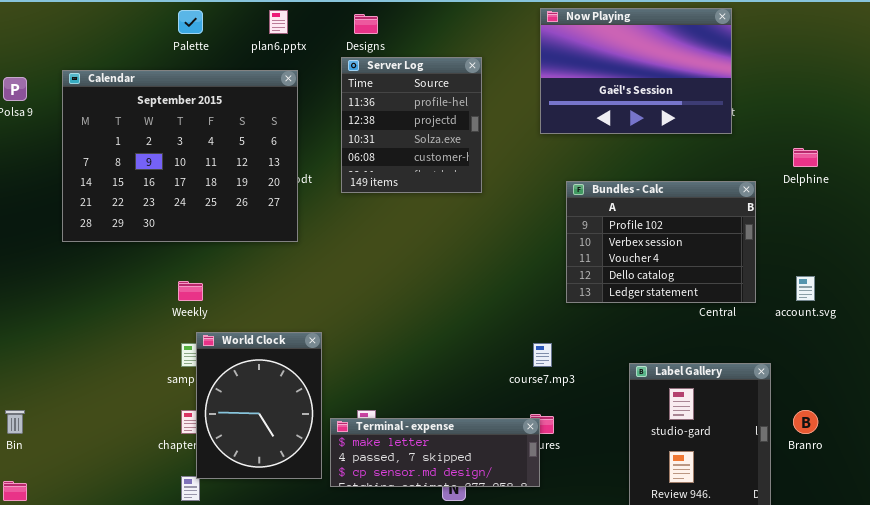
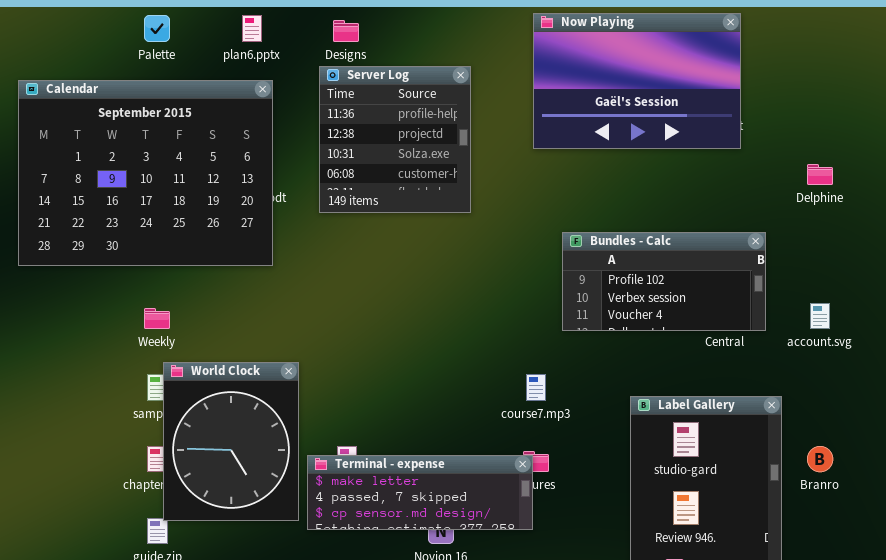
Bundles - Calc: [566,181,756,303] -> [562,232,766,331], resized

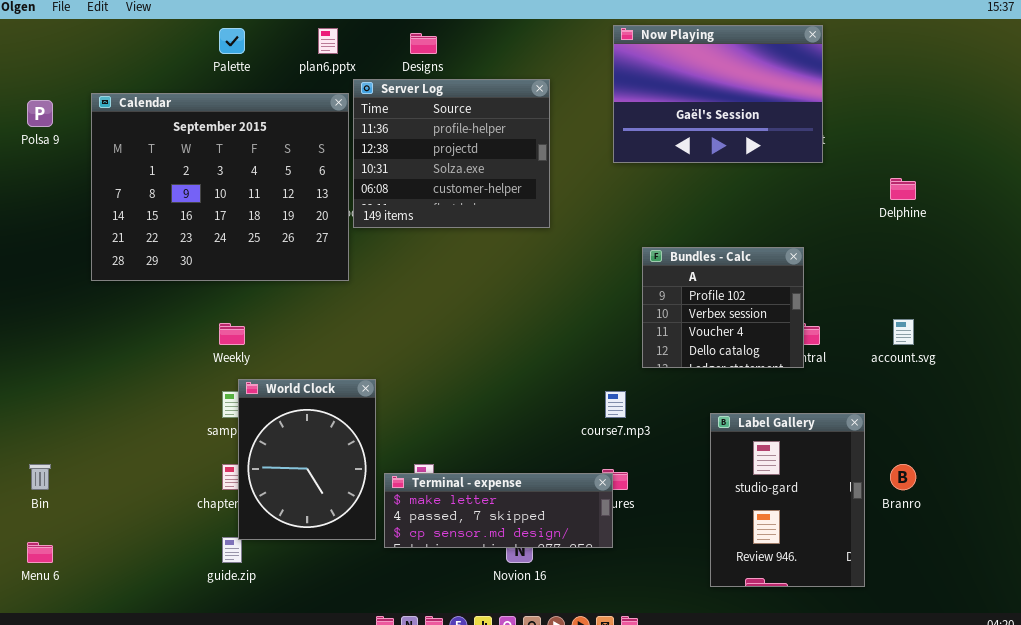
Server Log: [319,66,471,213] -> [353,79,550,228], resized
Bundles - Calc: [562,232,766,331] -> [642,247,804,368], resized

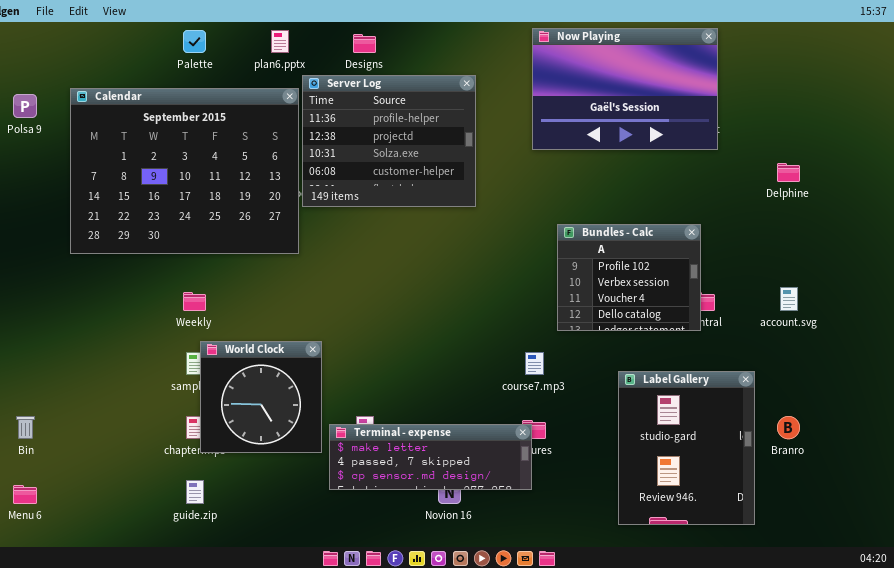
World Clock: [238,379,376,540] -> [200,341,322,453], resized

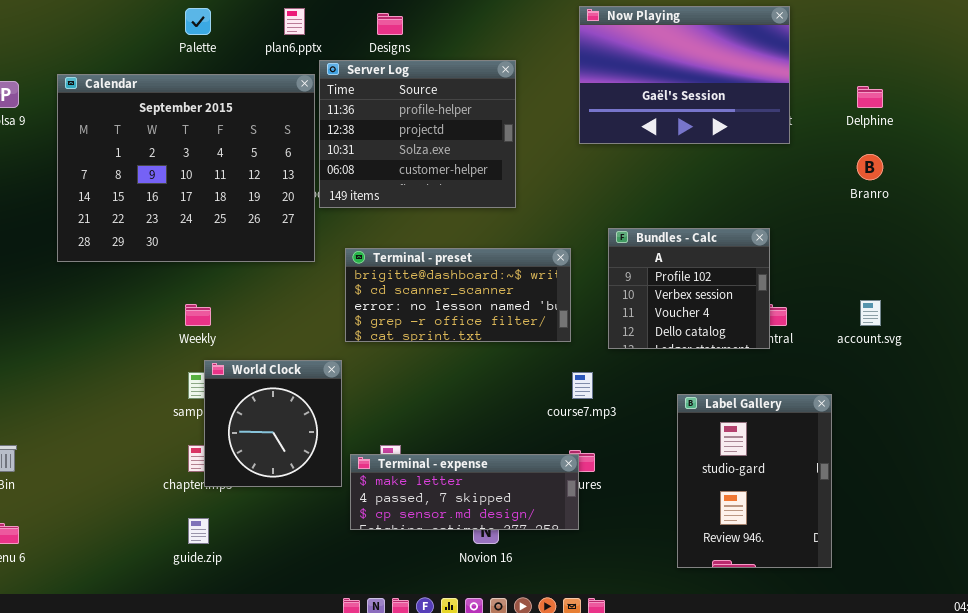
Delphine: [777,163,800,182] -> [857,86,883,108], moved
Terminal - preset: none -> [345,248,571,342], opened
Branro: [777,416,800,439] -> [857,154,883,180], moved

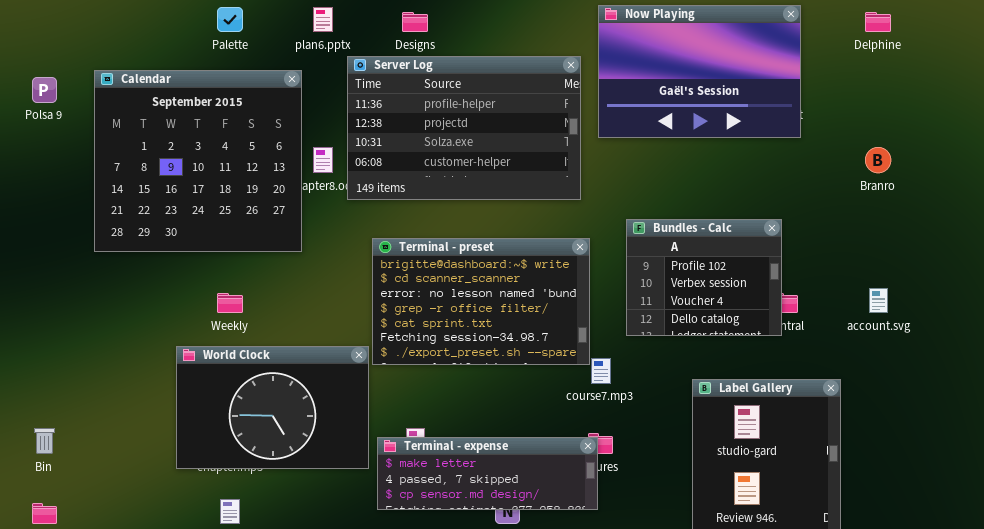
Server Log: [319,60,516,208] -> [347,56,581,200], resized
Calendar: [57,74,315,262] -> [94,70,302,252], resized
Delphine: [857,86,883,108] -> [865,12,891,32], moved
Terminal - preset: [345,248,571,342] -> [372,238,590,365], resized
World Clock: [204,360,342,487] -> [176,346,369,469], resized

